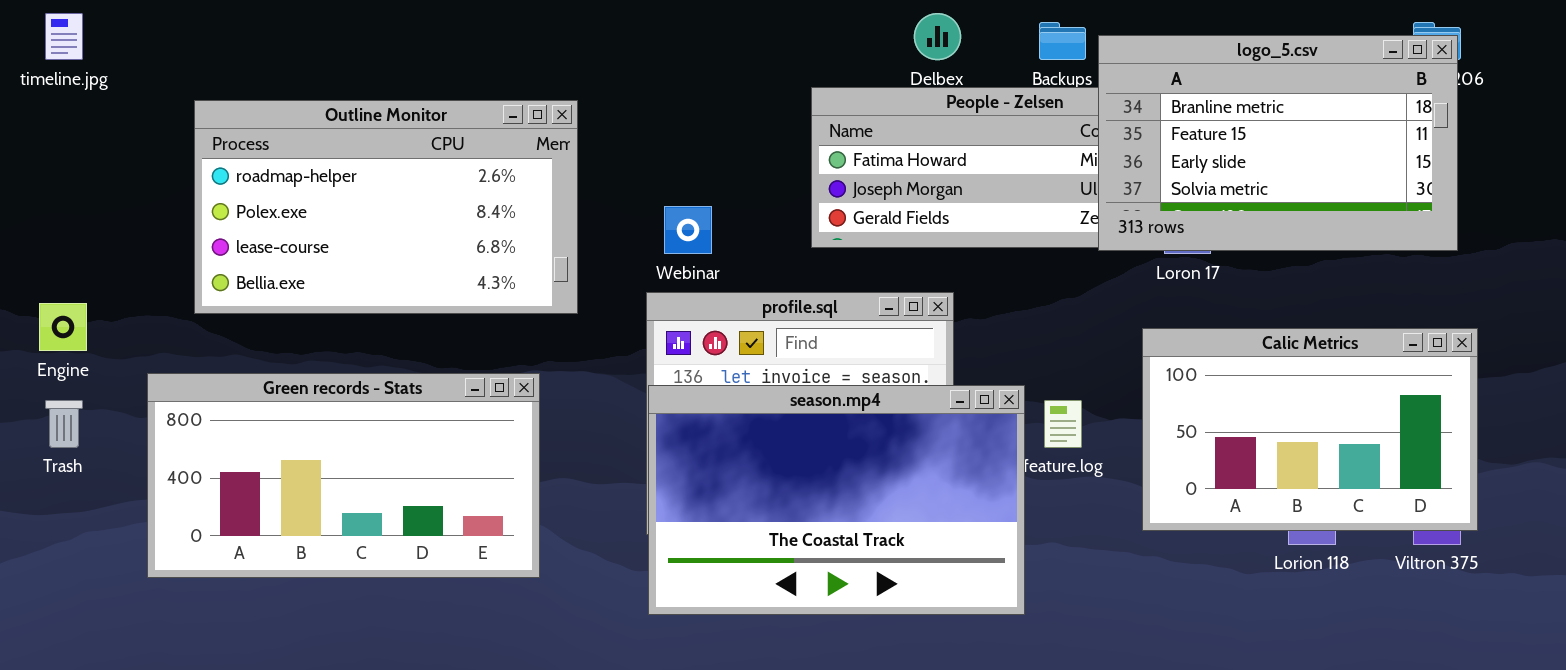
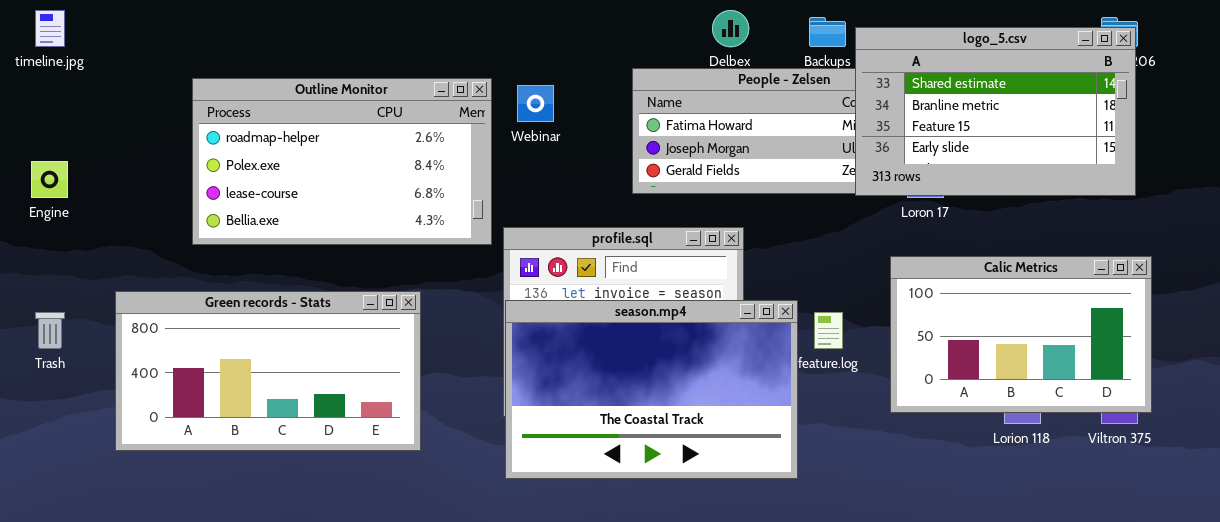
logo_5.csv: [1098,35,1458,251] -> [855,27,1136,196], scrolled up 1 row
Outline Monitor: [194,100,578,314] -> [192,78,492,245], moved
Webinar: [664,206,712,254] -> [517,85,554,122], moved
Engine: [39,303,87,351] -> [31,161,68,198], moved

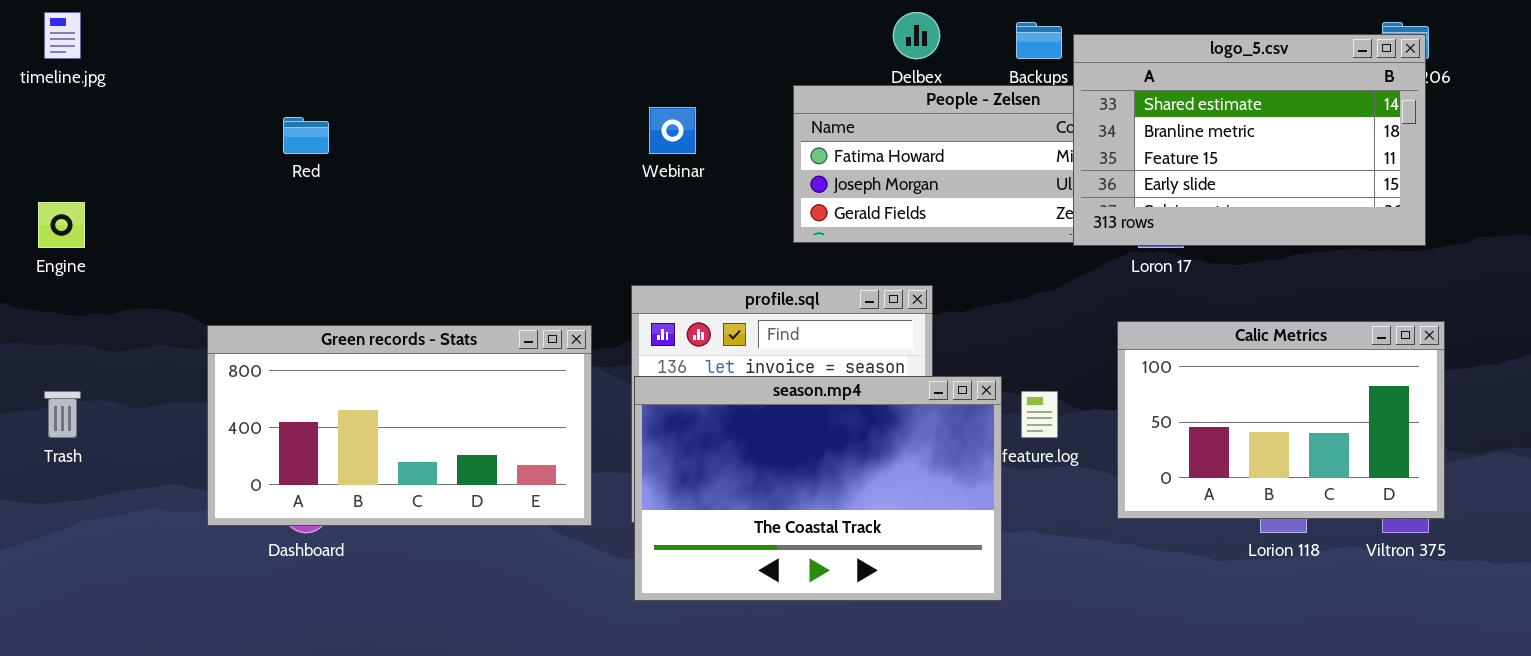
Outline Monitor: [192,78,492,245] -> none, closed
Green records - Stats: [115,291,421,451] -> [207,325,592,526], moved

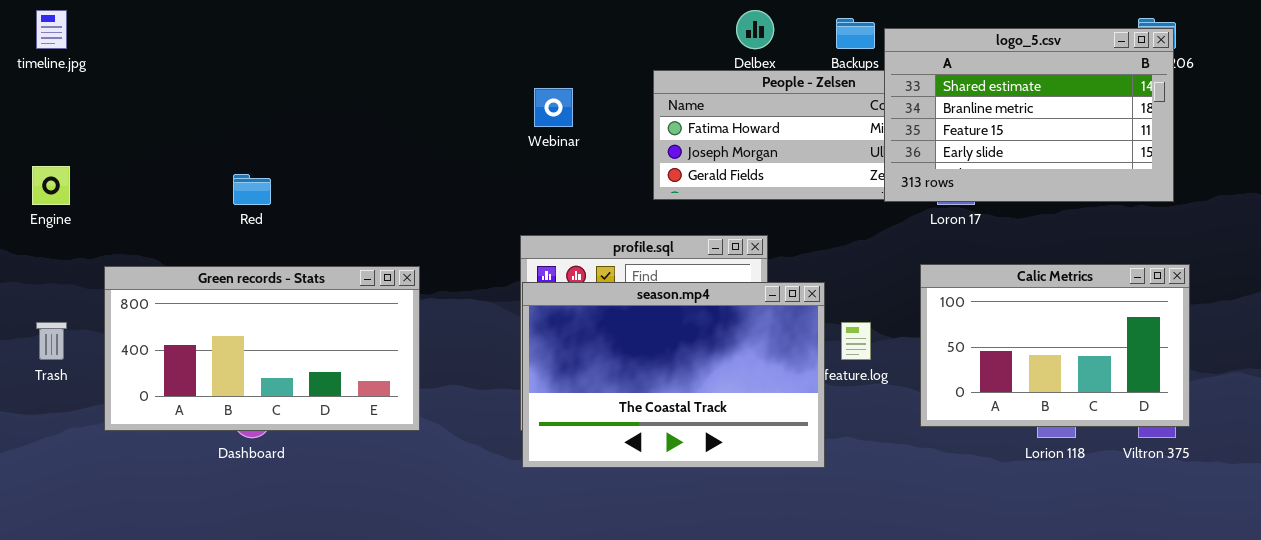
Red: [283,117,329,154] -> [233,174,271,205], moved
Green records - Stats: [207,325,592,526] -> [104,266,420,431], moved
season.mp4: [634,376,1002,601] -> [522,282,825,468], moved

